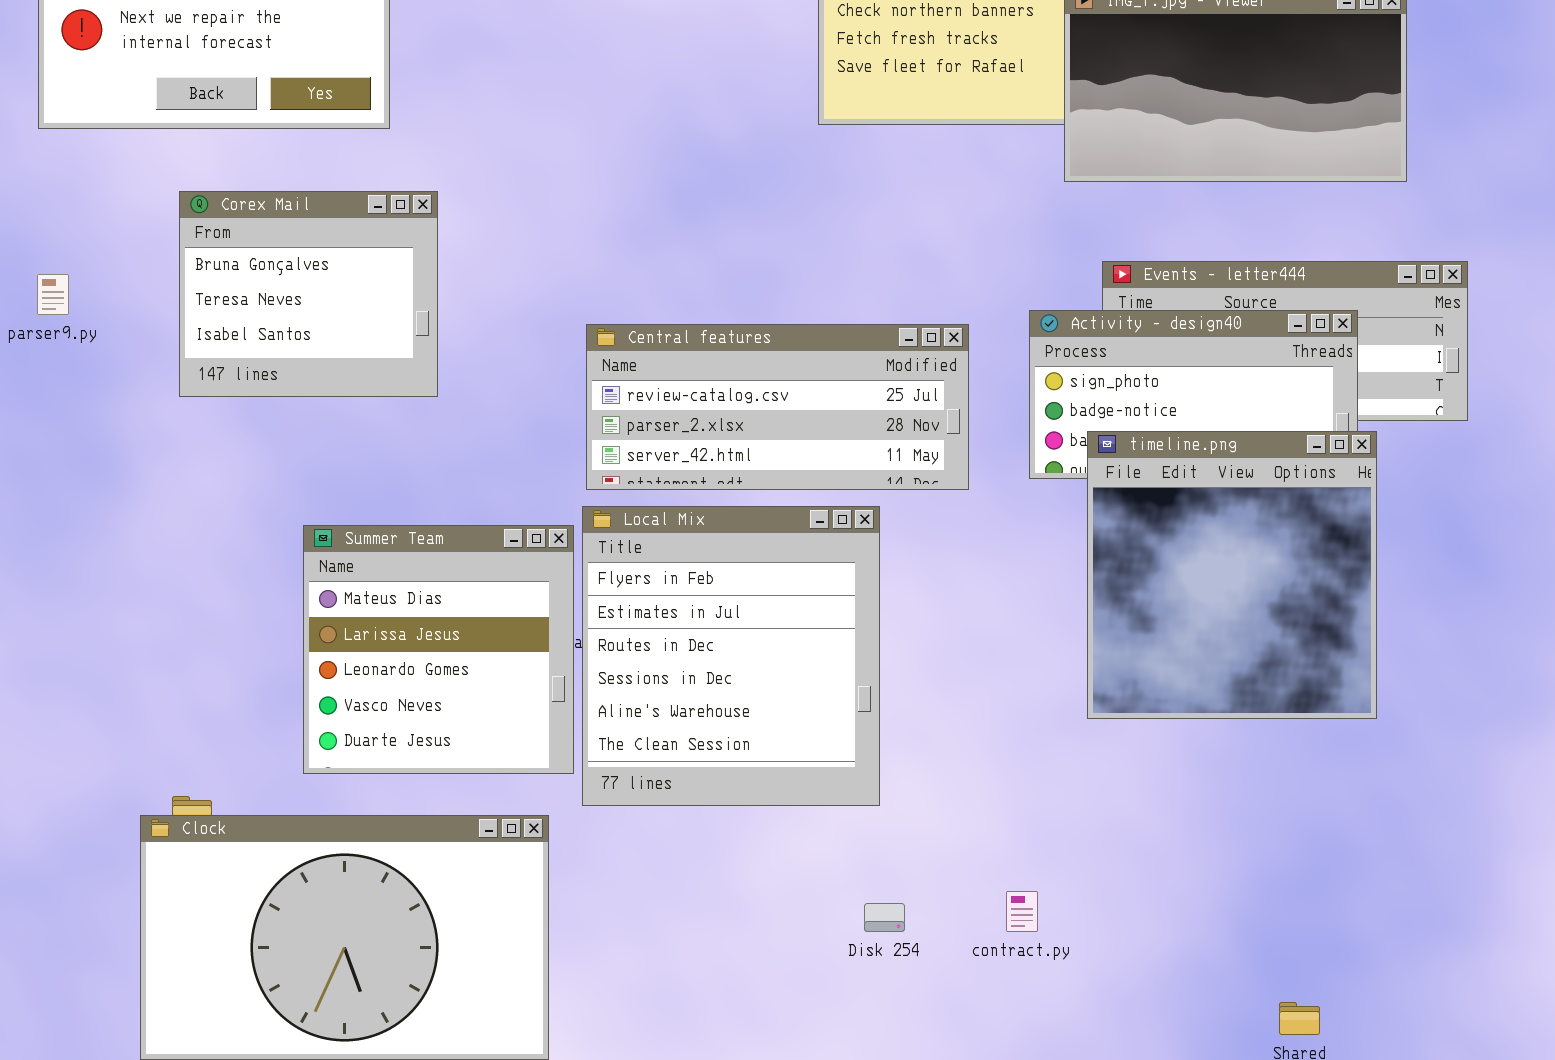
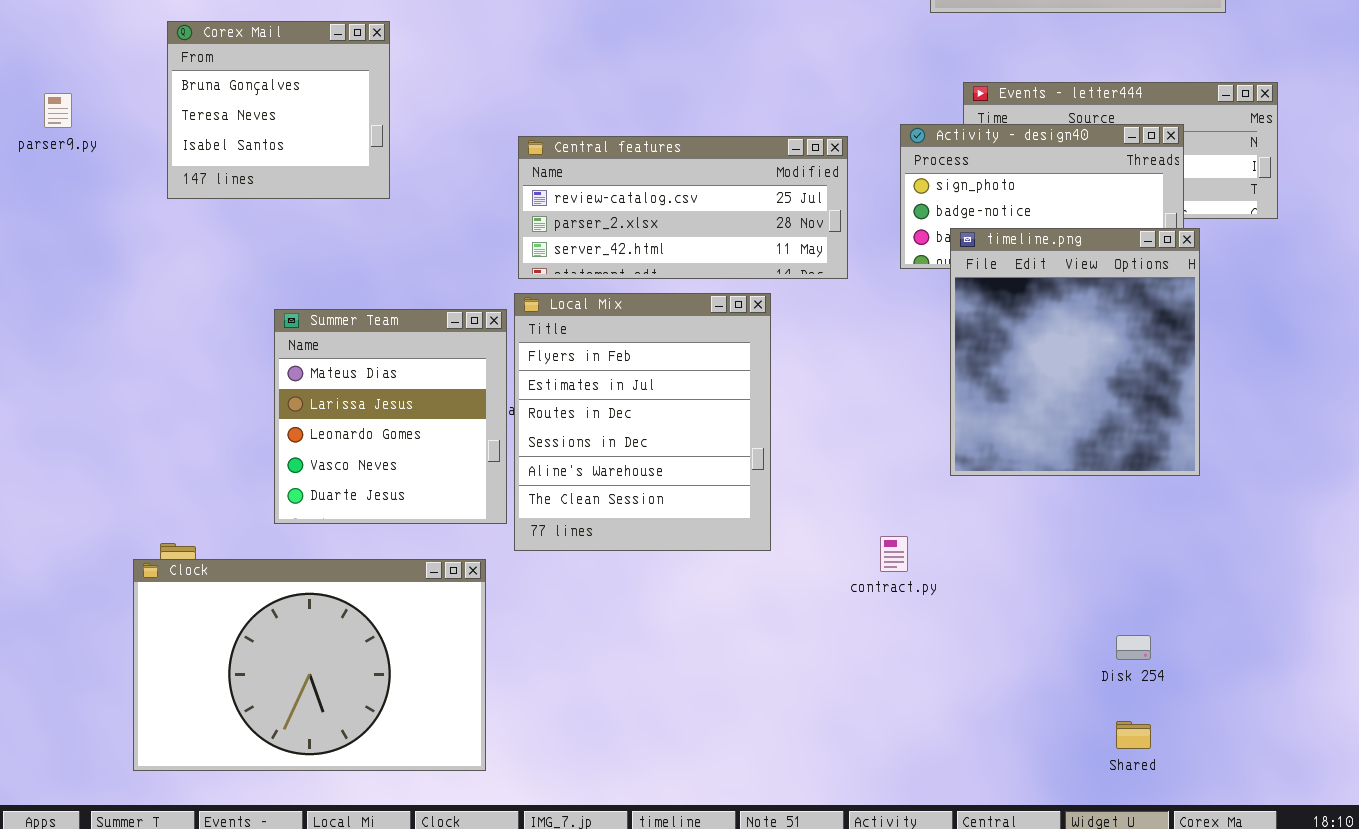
contract.py: [1006,891,1038,932] -> [880,536,908,572], moved
Disk 254: [864,903,905,932] -> [1116,635,1151,660], moved

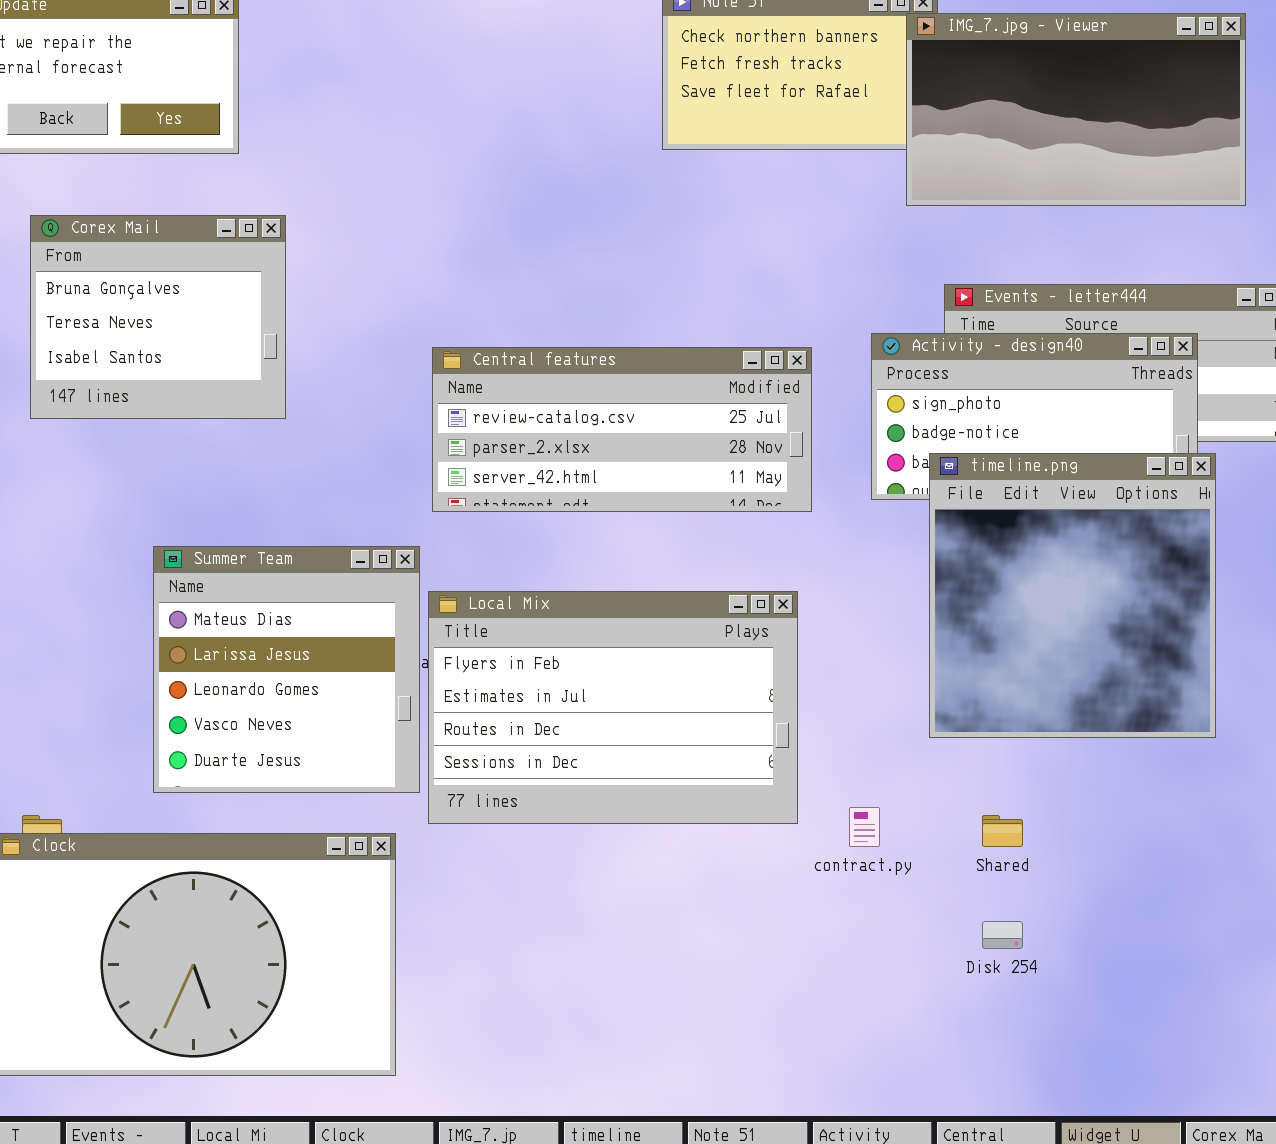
Local Mix: [514,293,771,551] -> [428,591,798,824], resized
Disk 254: [1116,635,1151,660] -> [982,921,1023,949], moved
Shared: [1116,721,1151,749] -> [982,815,1023,847], moved

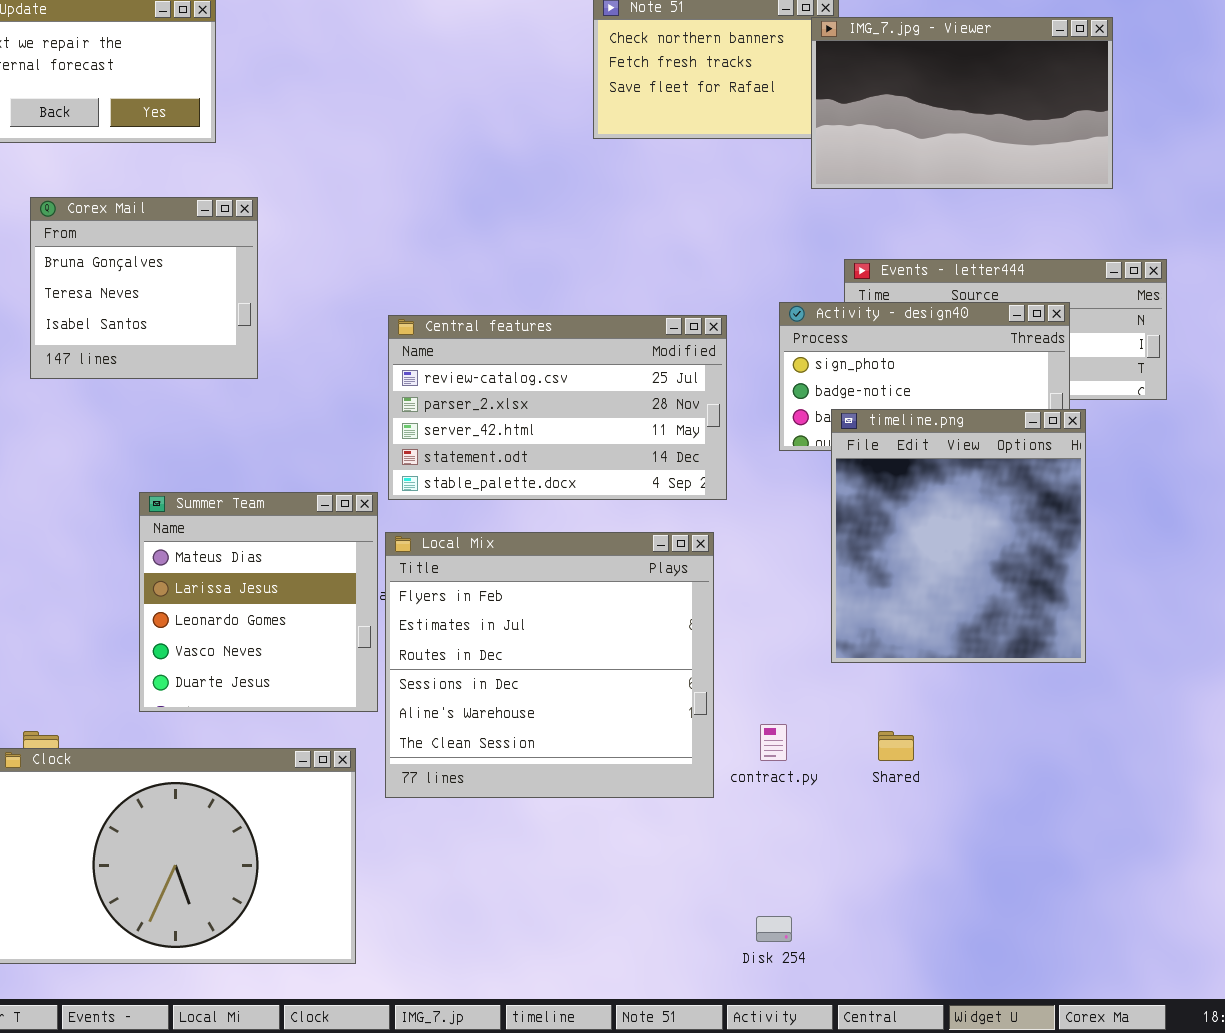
Central features: [432,347,812,512] -> [388,315,727,500], resized
Local Mix: [428,591,798,824] -> [385,532,714,798], resized
Disk 254: [982,921,1023,949] -> [756,916,792,942], moved

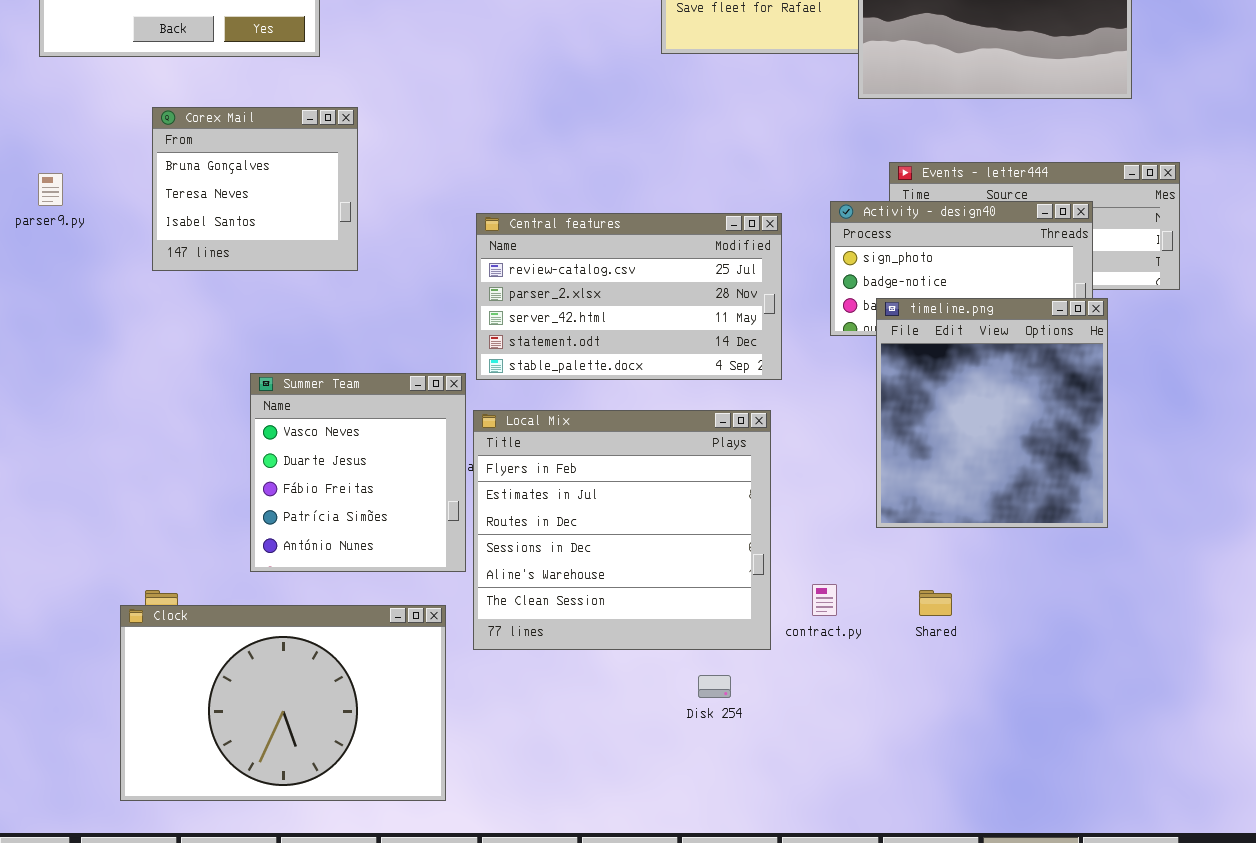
Summer Team: [139,492,378,712] -> [250,373,466,572], scrolled down 3 rows
Disk 254: [756,916,792,942] -> [698,675,731,698], moved

